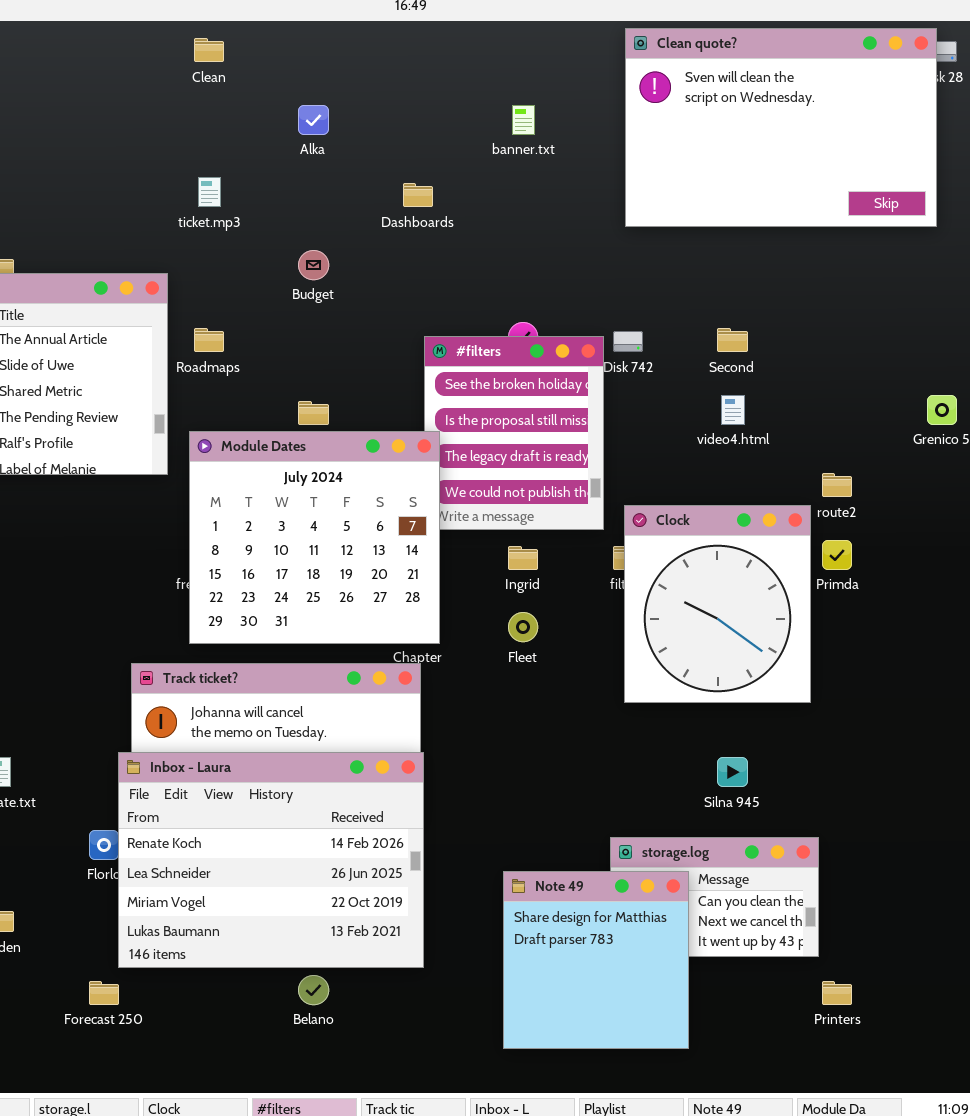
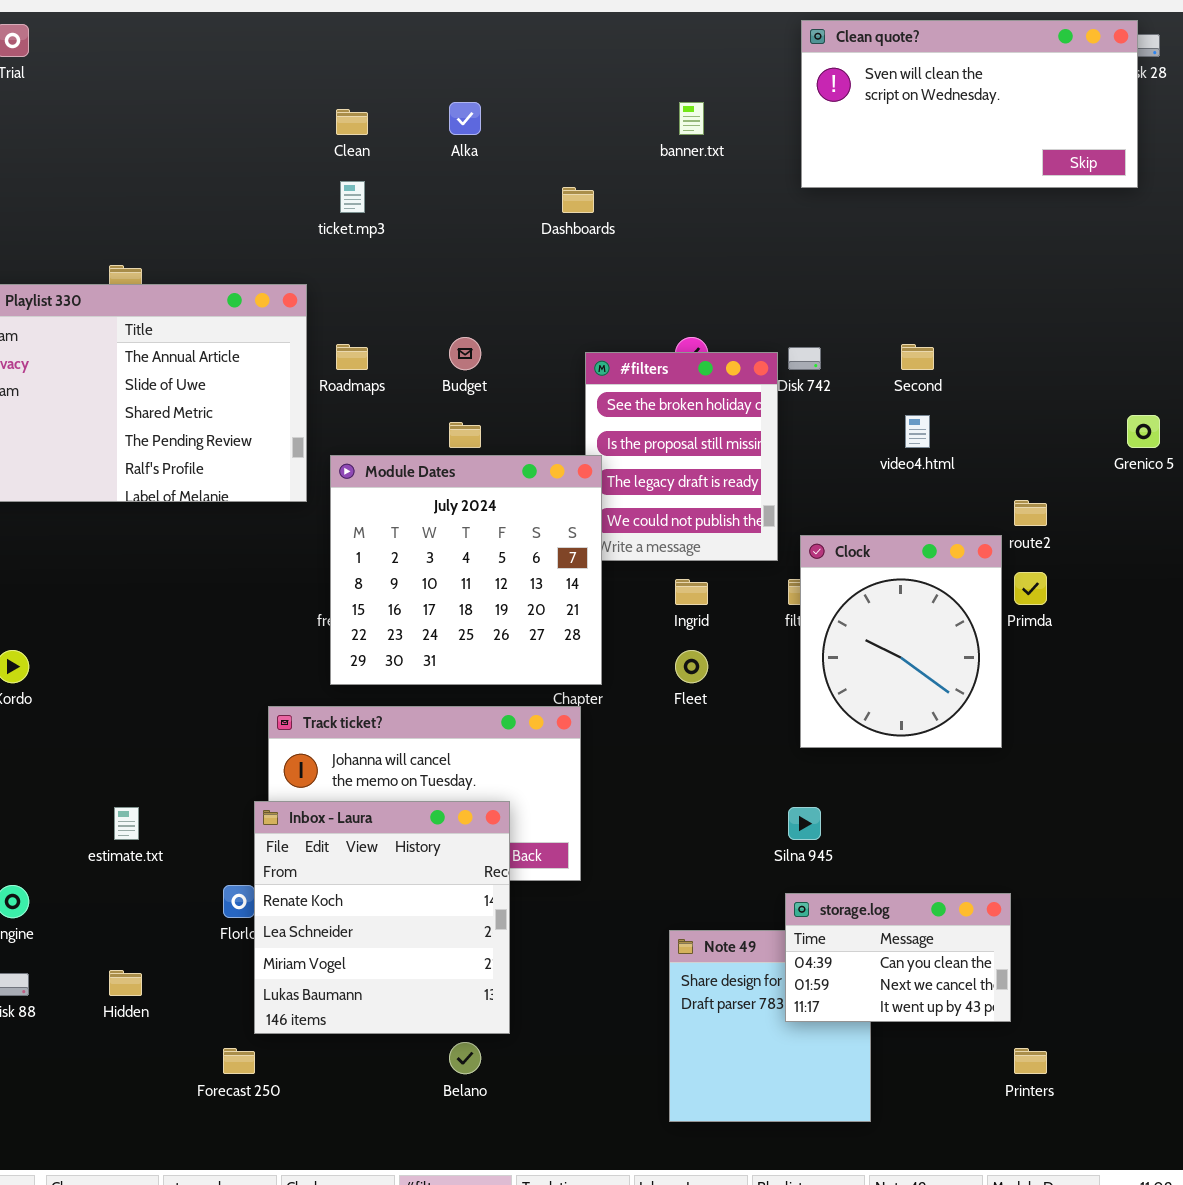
Clean quote?: [625,28,937,227] -> [801,20,1138,188], resized
Clean: [194,38,224,62] -> [336,109,368,135], moved
Budget: [298,250,329,280] -> [449,337,481,370], moved
Inbox - Laura: [118,752,424,968] -> [254,801,510,1034], resized
Silna 945: [717,757,748,787] -> [788,807,821,840], moved
storage.log: [610,837,819,957] -> [785,893,1011,1022], raised

